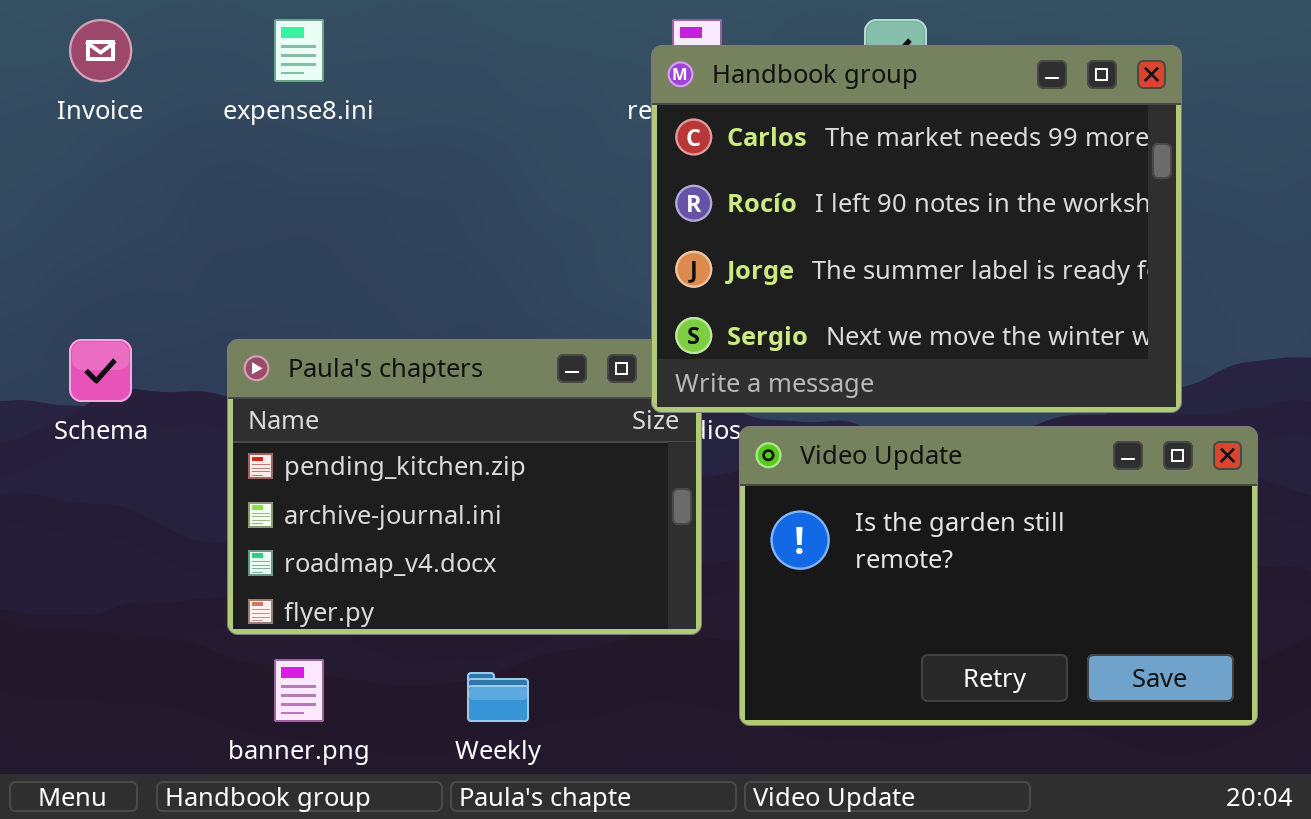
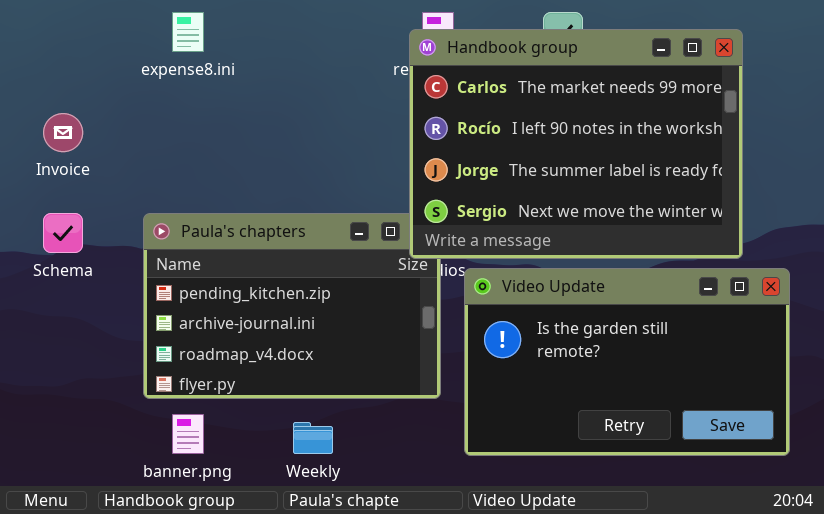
Invoice: [69,19,132,82] -> [43,113,83,152], moved

